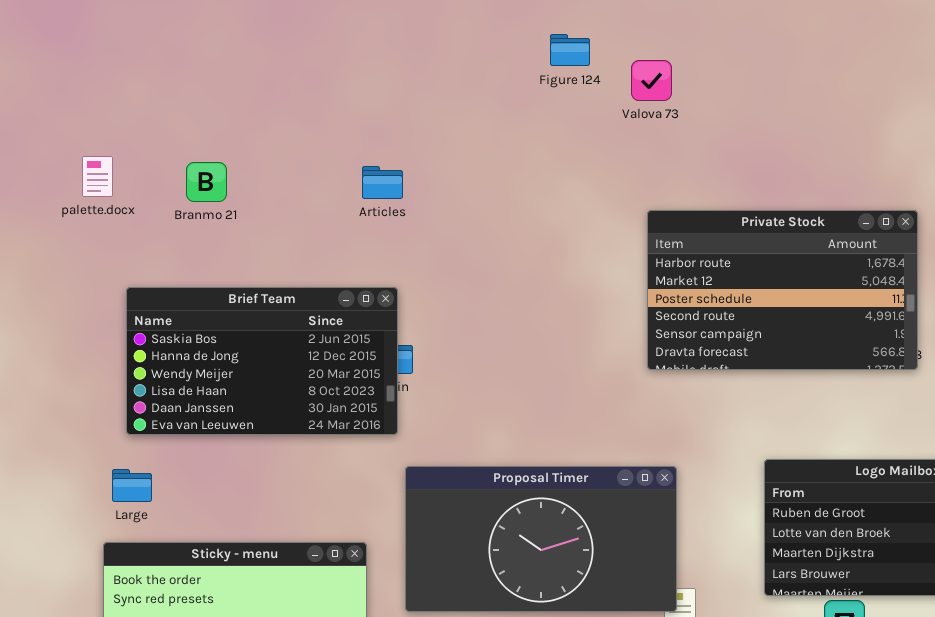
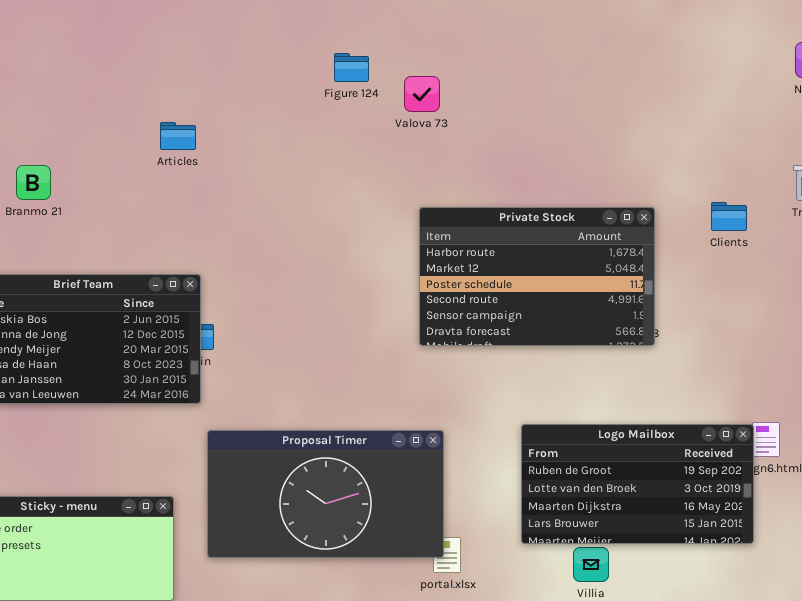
Articles: [362,166,403,199] -> [160,122,196,150], moved

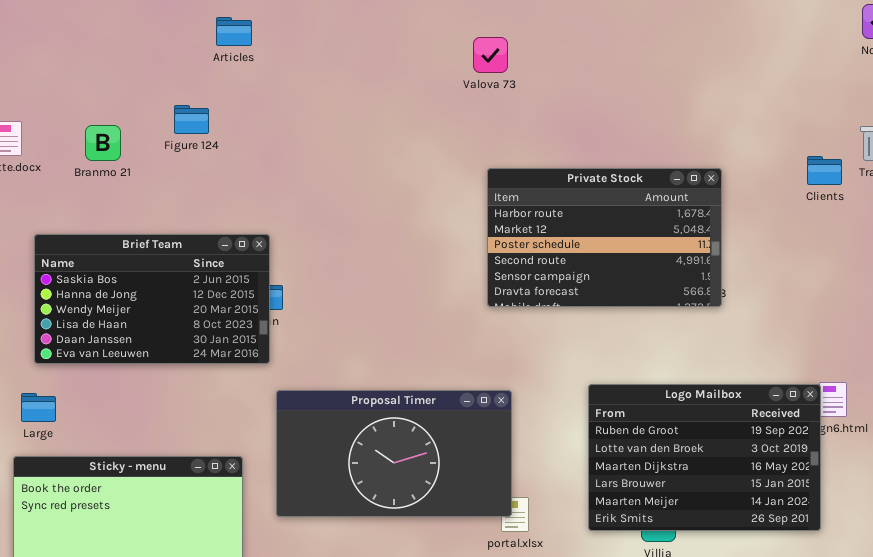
Figure 124: [334,53,369,82] -> [174,105,209,134], moved
Articles: [160,122,196,150] -> [216,17,252,46], moved
Clients: [711,202,747,231] -> [807,156,842,185], moved
Logo Mailbox: [521,424,754,544] -> [588,384,821,531], resized

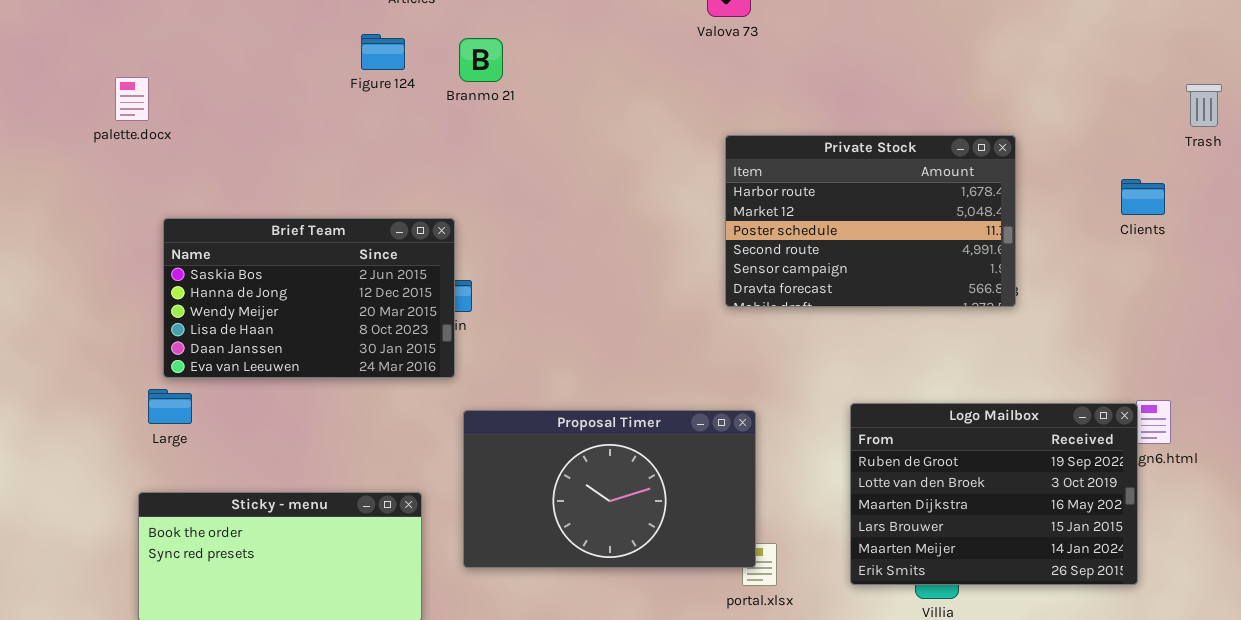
Figure 124: [174,105,209,134] -> [361,34,405,70], moved
Branmo 21: [85,125,121,161] -> [459,38,503,82], moved
Clients: [807,156,842,185] -> [1121,179,1165,215], moved
Large: [21,393,56,422] -> [148,389,192,424], moved

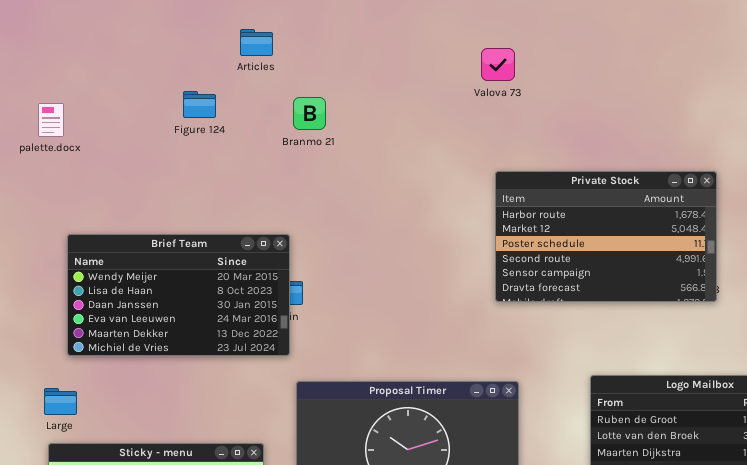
Figure 124: [361,34,405,70] -> [183,91,216,118], moved
palette.docx: [115,77,149,121] -> [38,103,64,137], moved
Brief Team: [163,218,455,378] -> [67,234,290,356], scrolled down 2 rows
Large: [148,389,192,424] -> [44,388,77,415], moved

